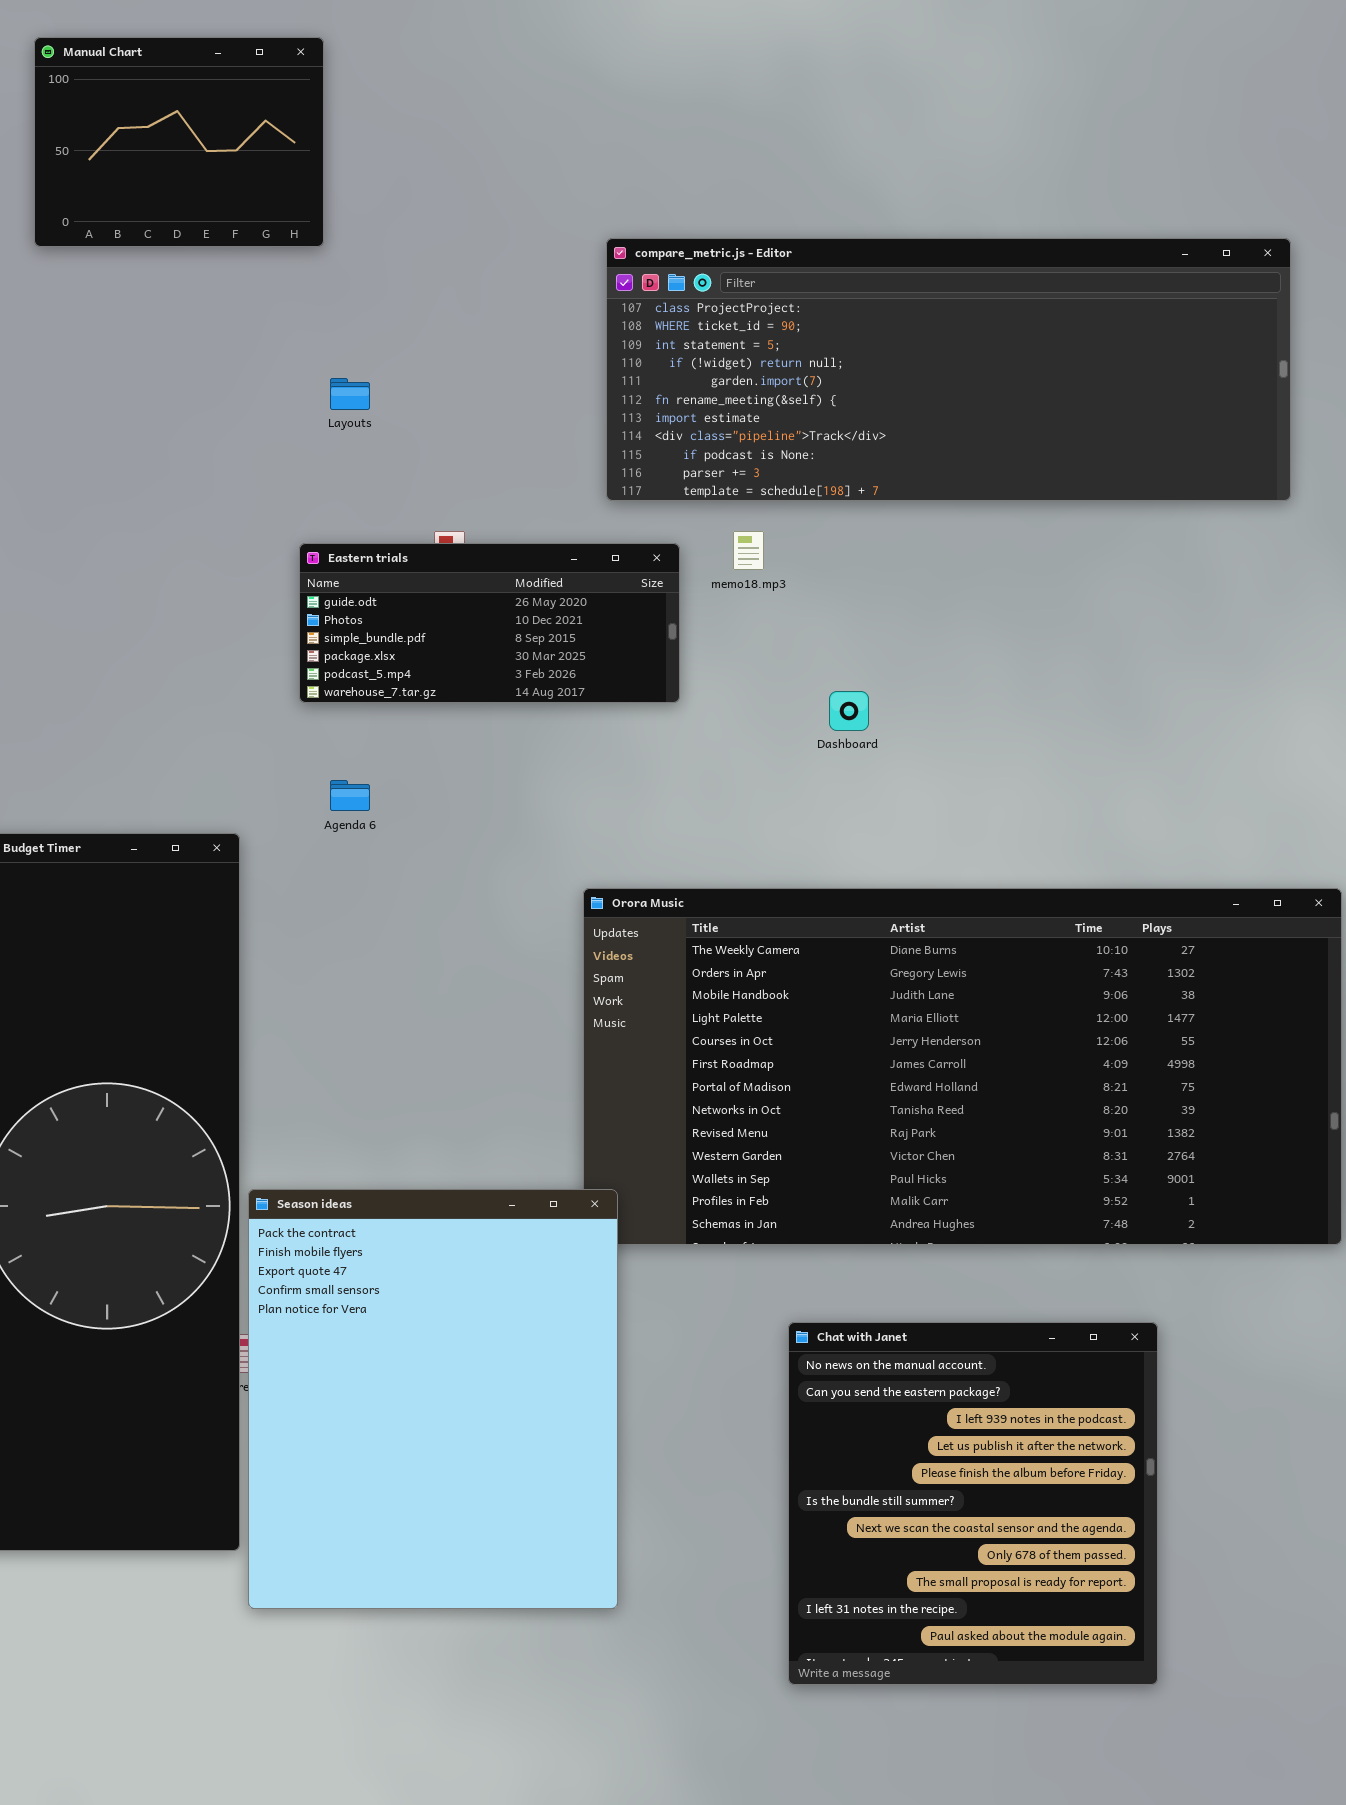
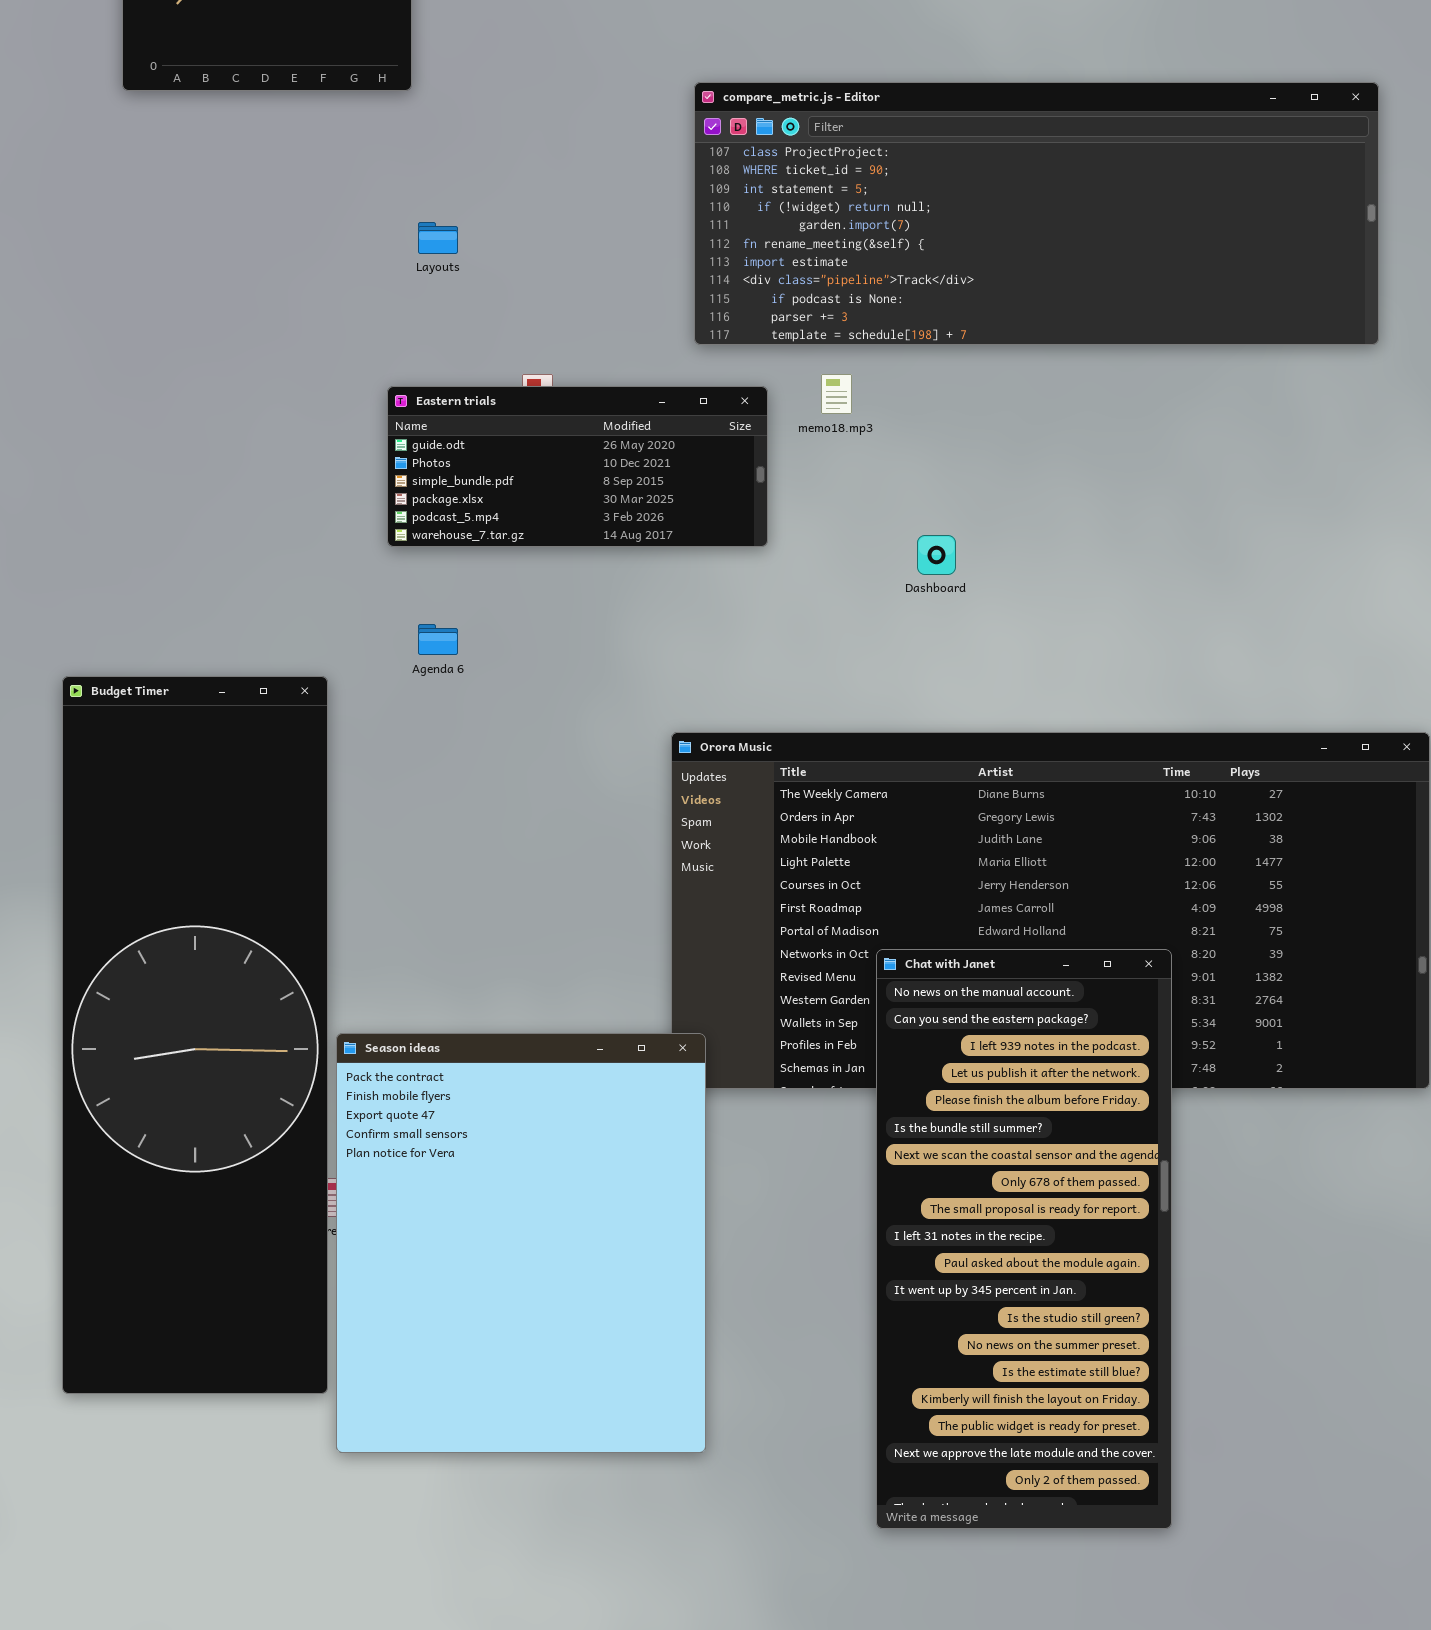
Chat with Janet: [788,1322,1158,1685] -> [876,949,1172,1529], resized

